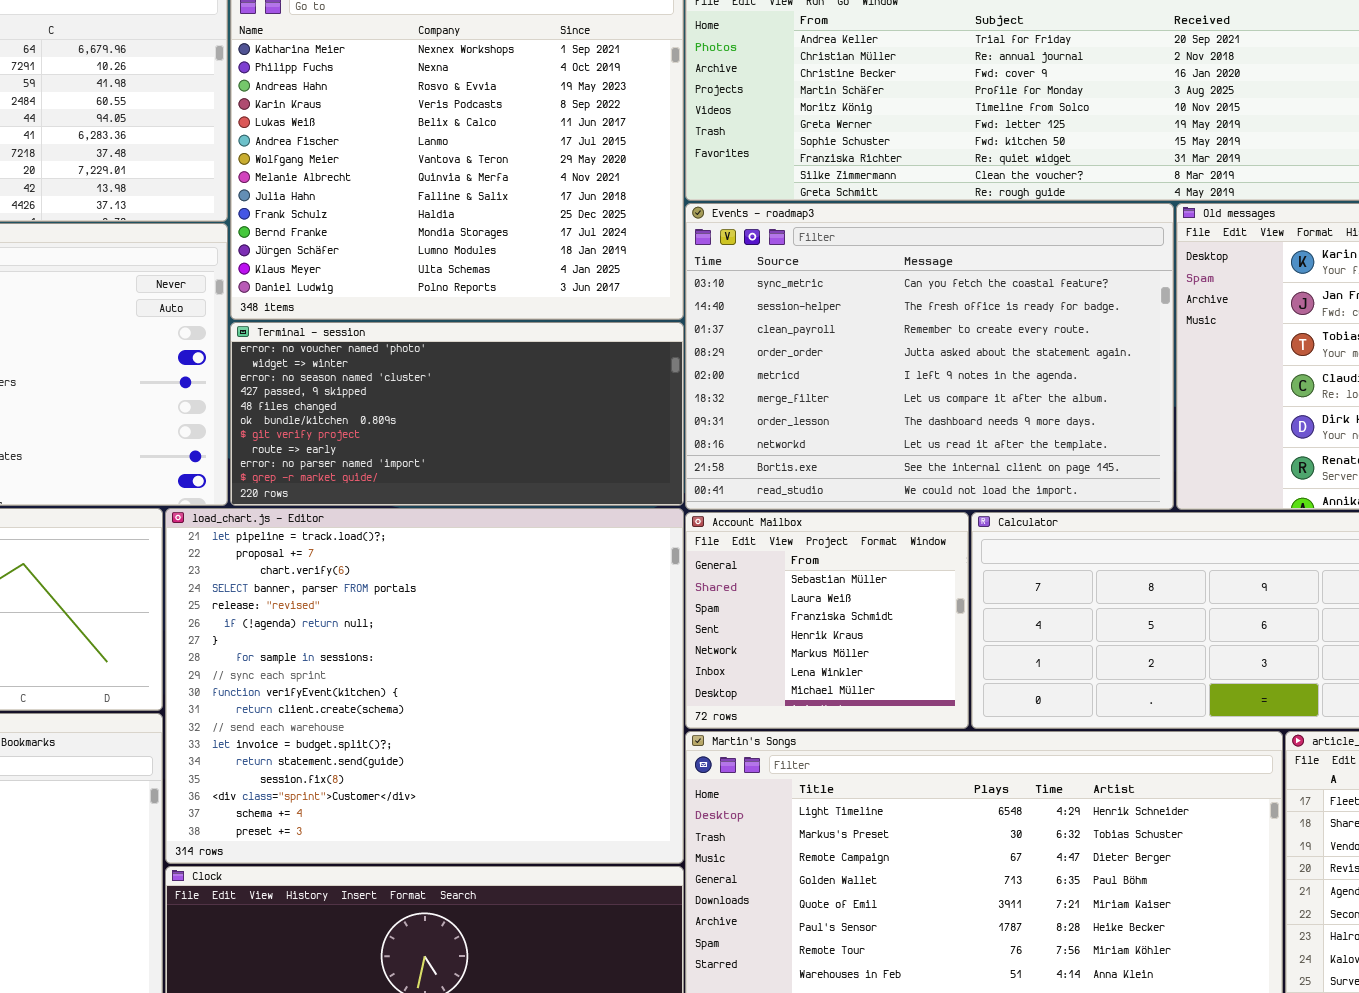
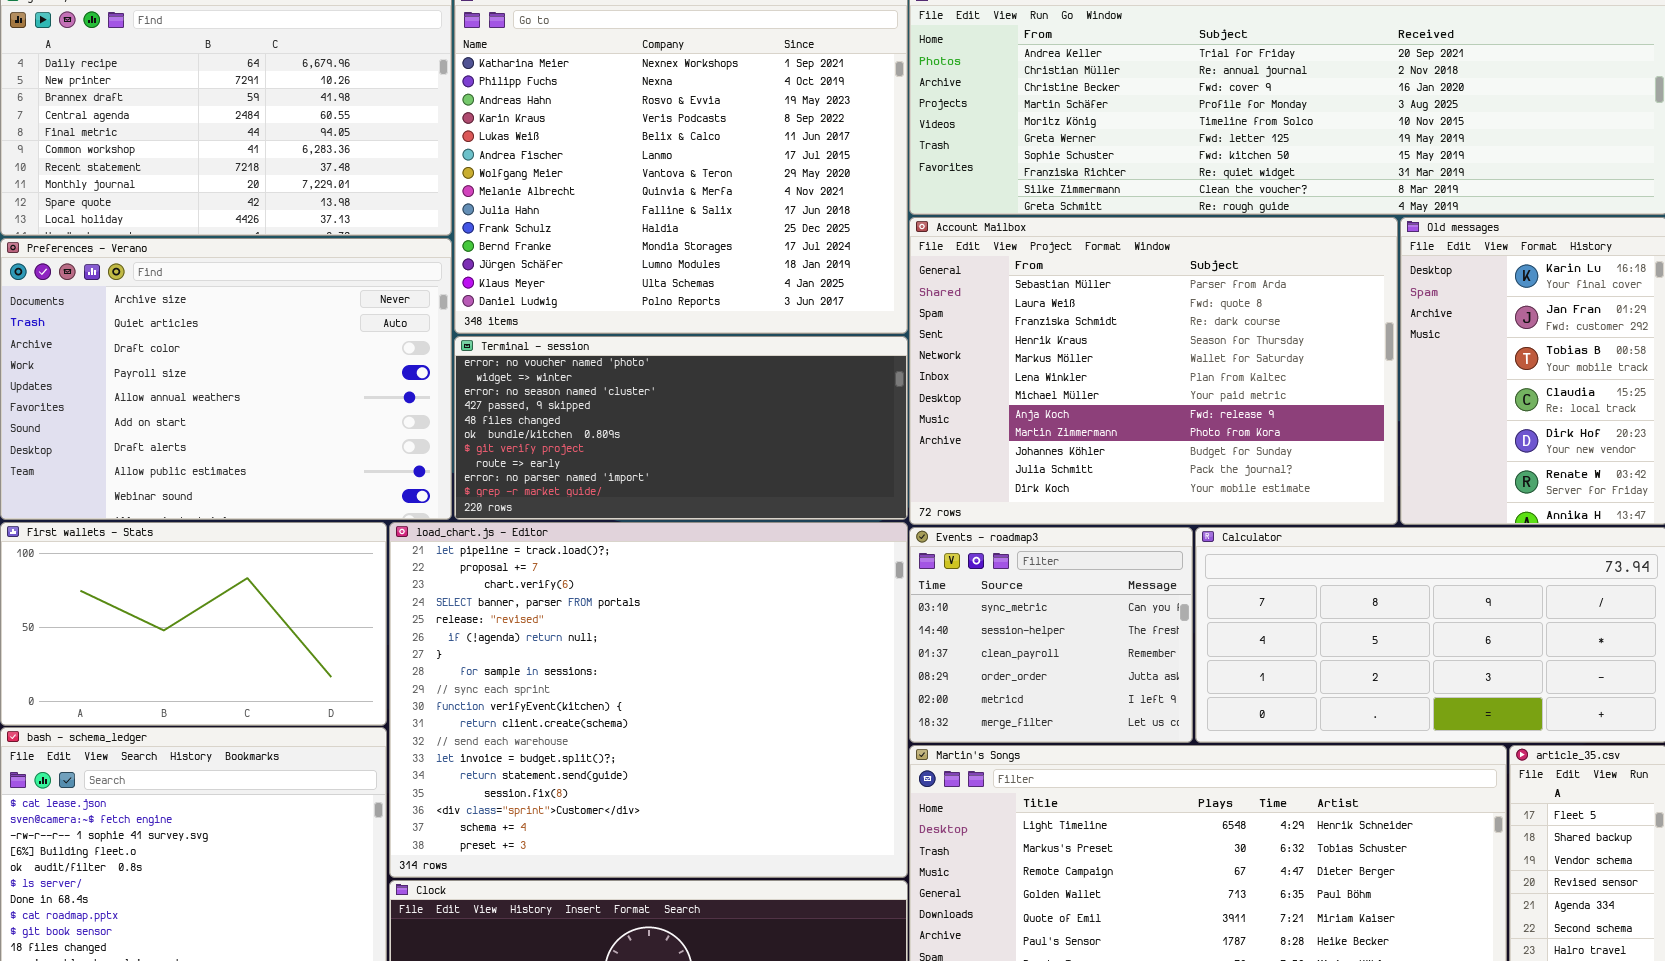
Events - roadmap3: [685,203,1174,510] -> [909,527,1193,743], moved, resized
Account Mailbox: [685,512,969,729] -> [909,217,1398,525], moved, resized

